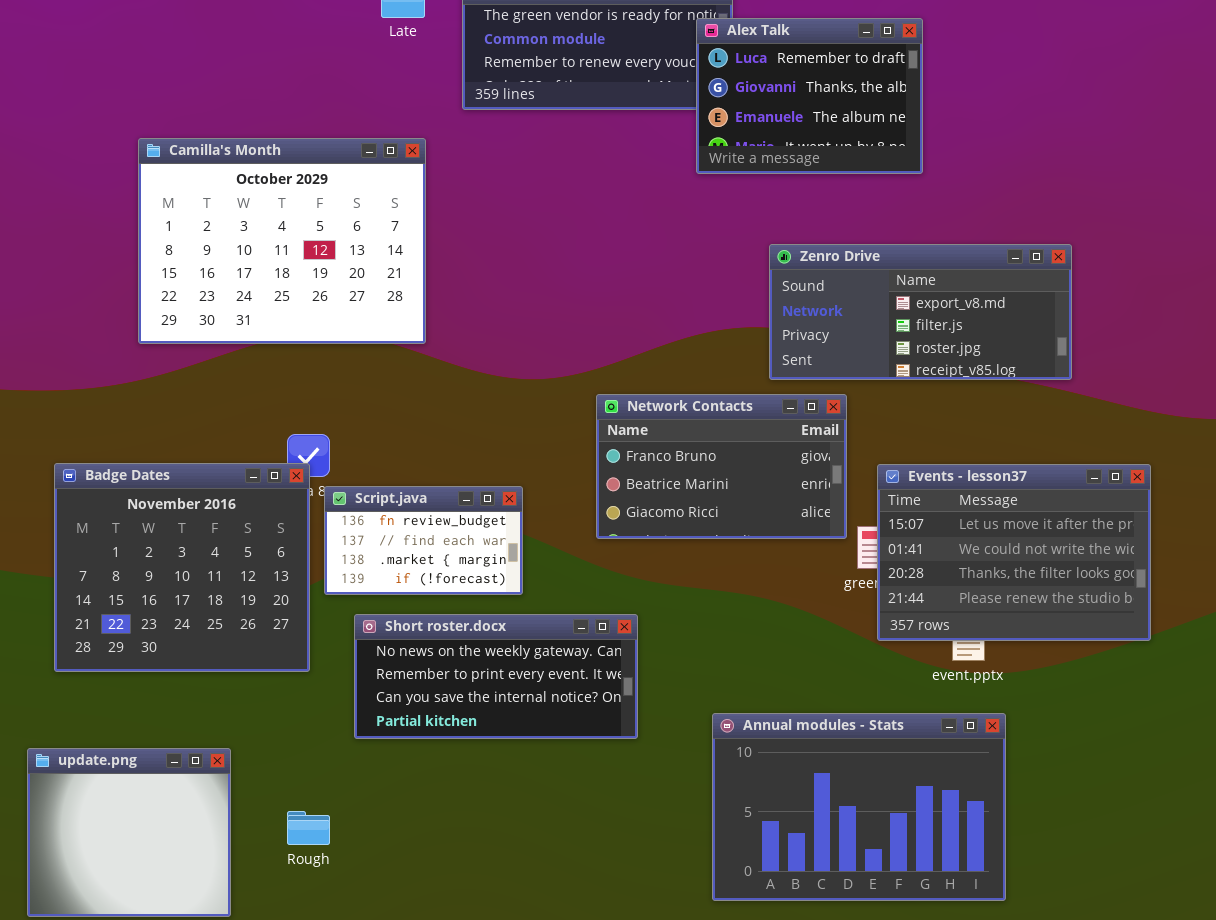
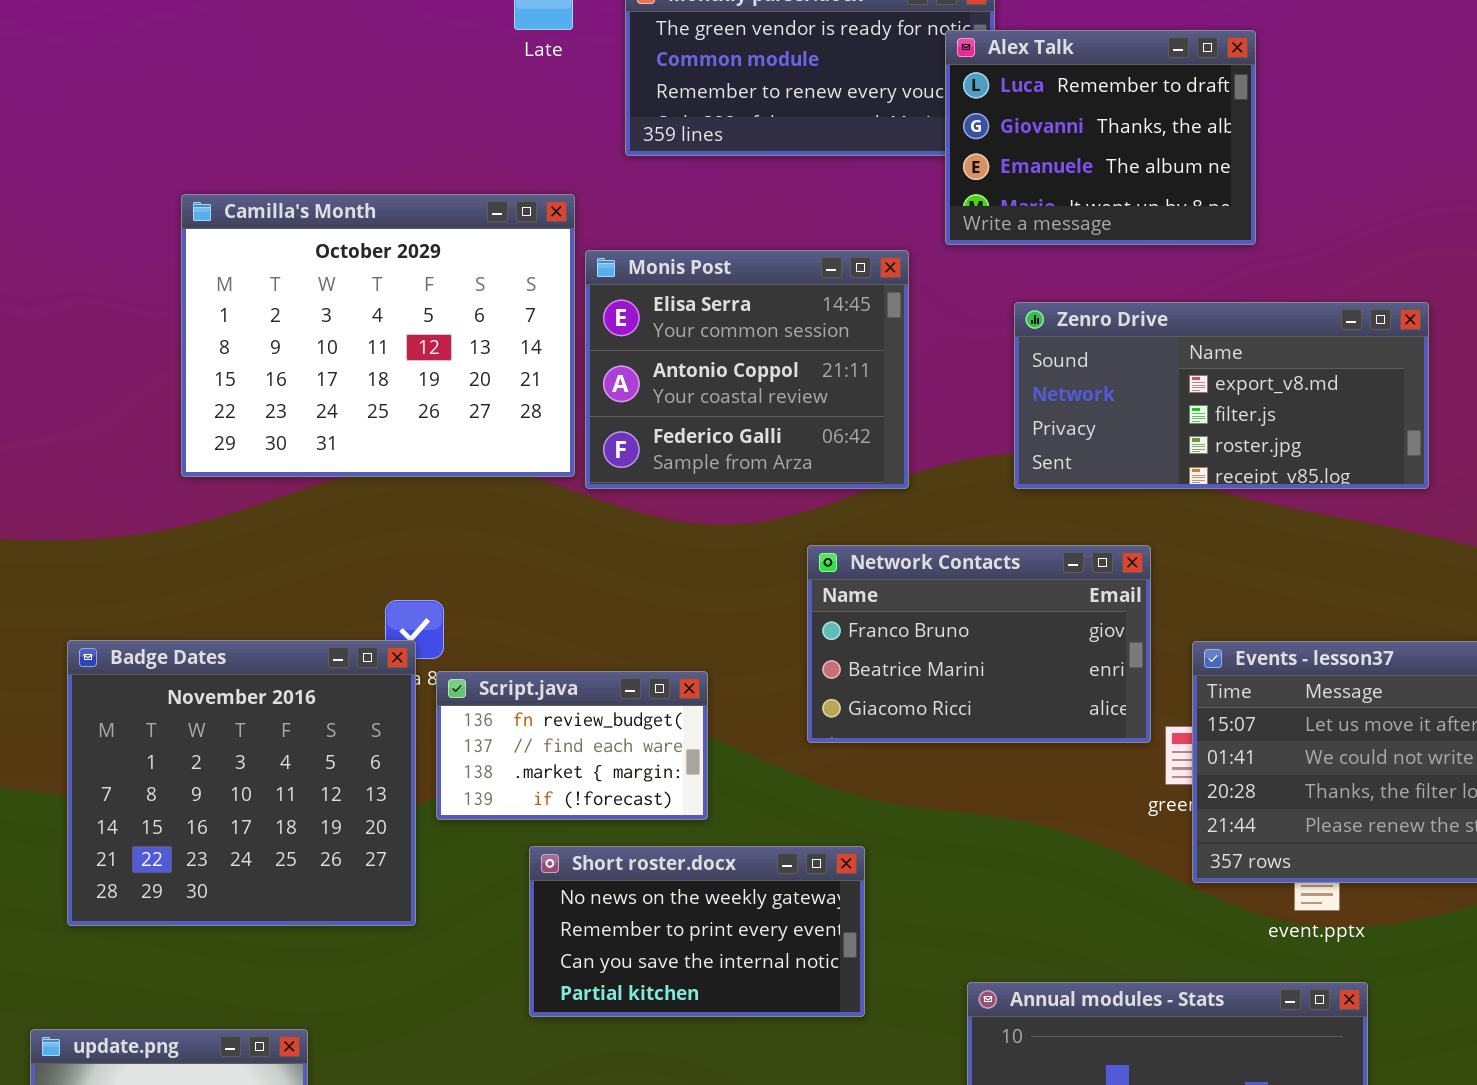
Monis Post: none -> [585,250,909,489], opened
Zenro Drive: [769,244,1072,380] -> [1014,302,1429,489], moved
Short roster.docx: [354,614,638,739] -> [529,846,865,1017], resized

